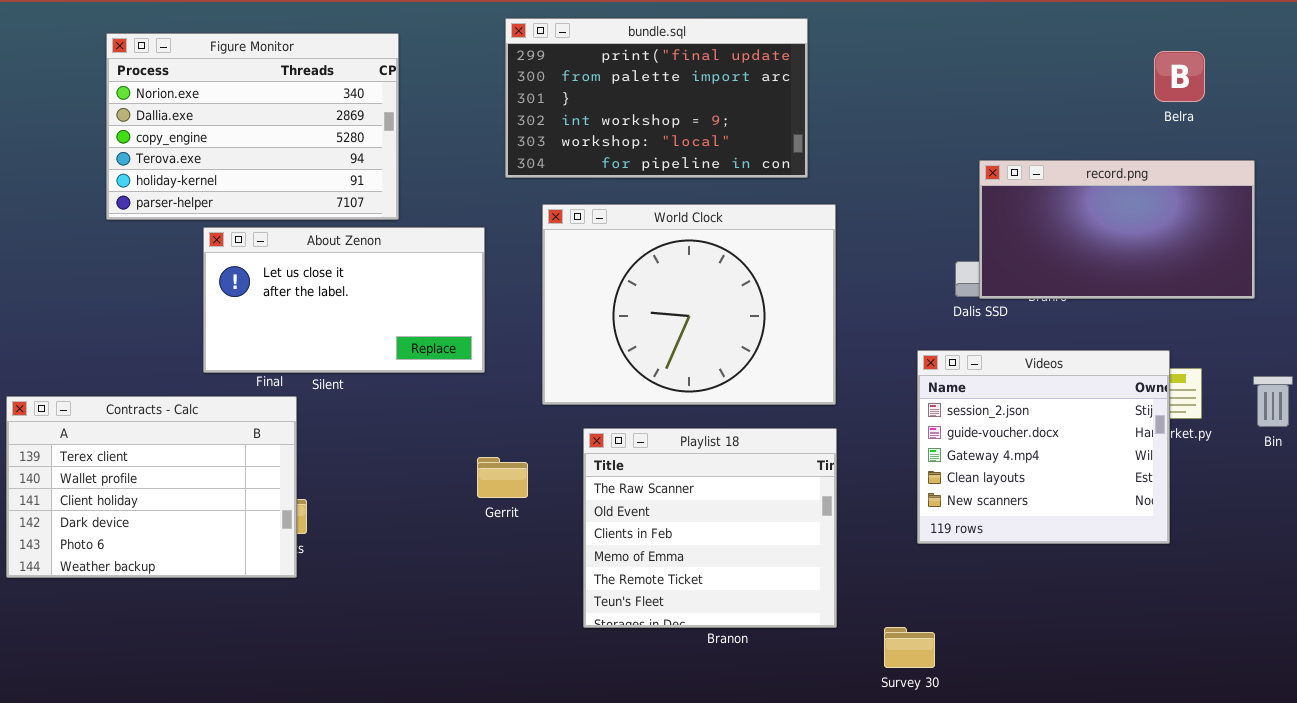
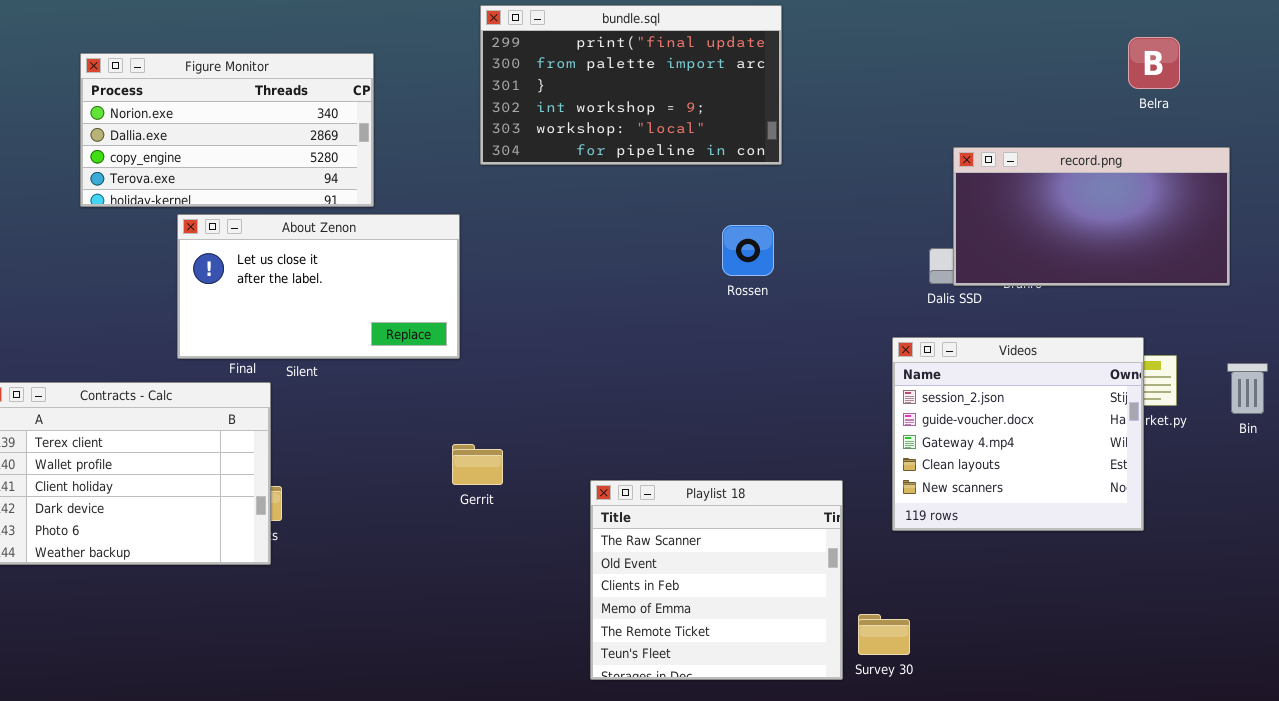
Figure Monitor: [106,33,399,220] -> [80,53,374,207], resized
World Clock: [542,204,836,405] -> none, closed
Playlist 18: [583,428,837,628] -> [590,480,843,680], moved

